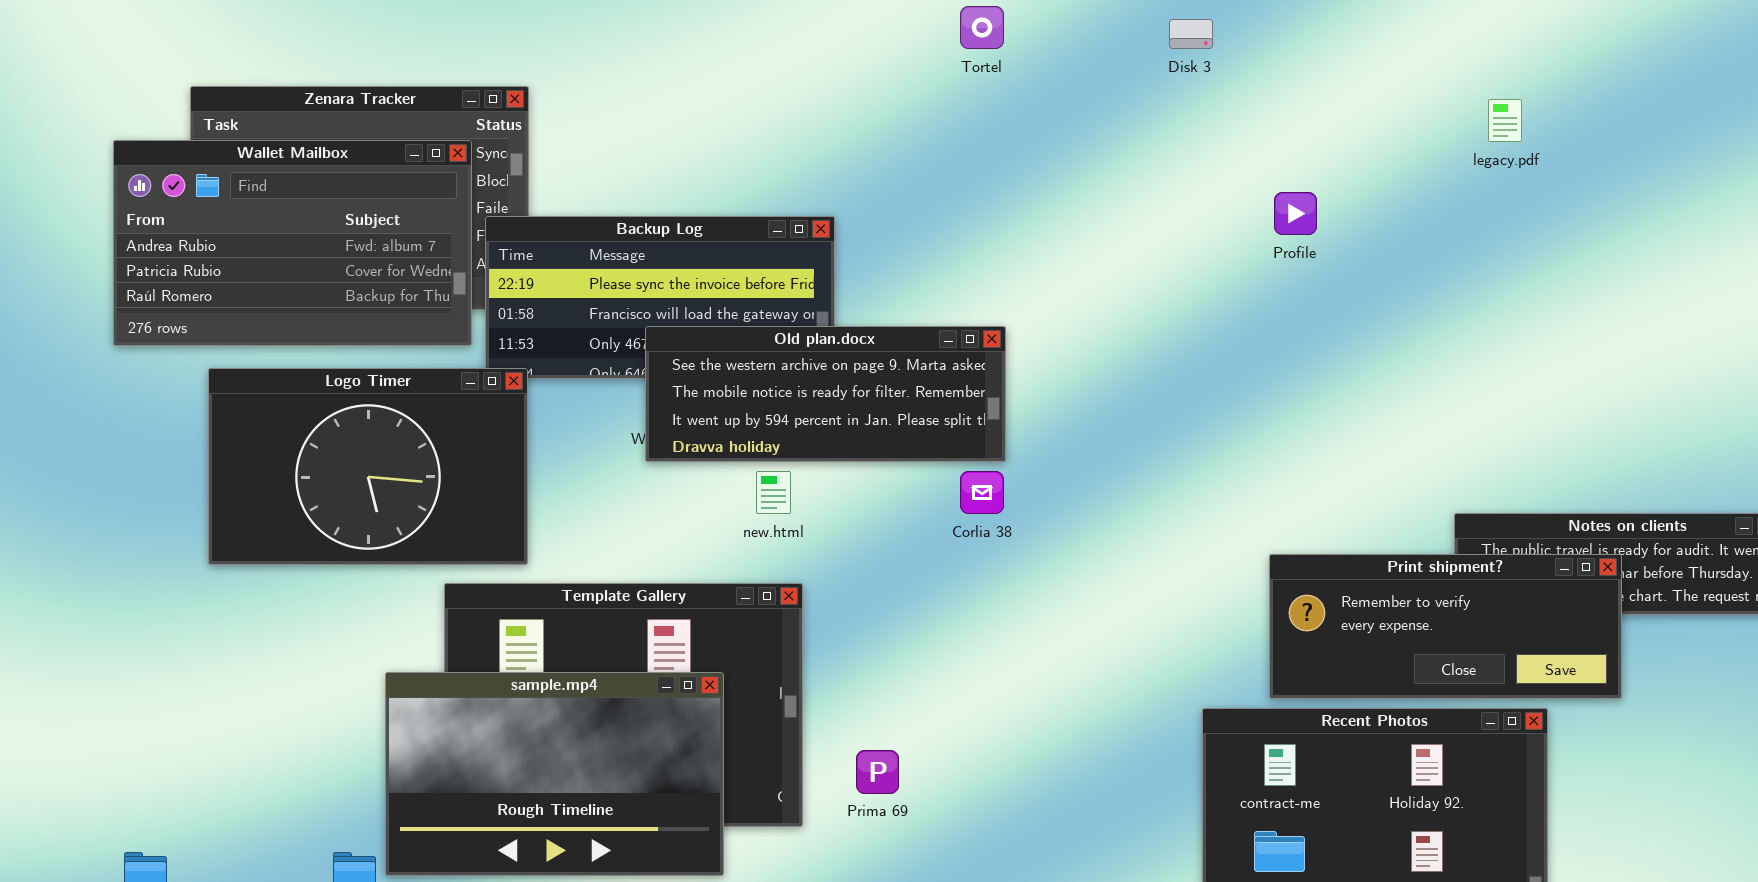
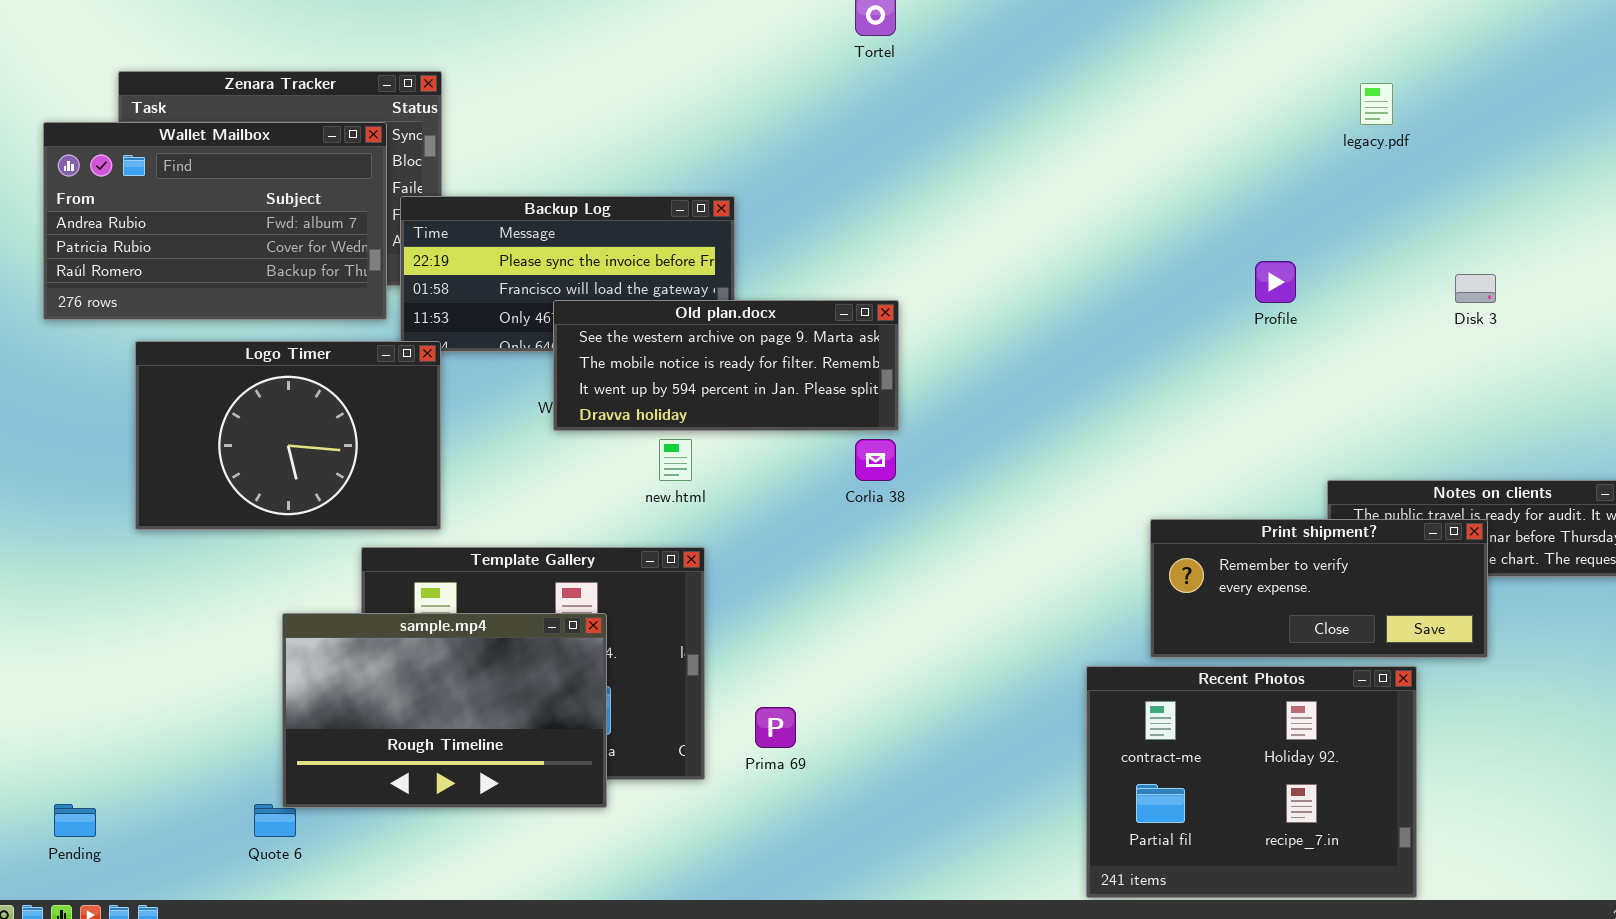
Disk 3: [1169,19,1213,49] -> [1455,274,1496,303], moved
Profile: [1274,192,1317,235] -> [1255,261,1296,303], moved
sample.mp4: [385,672,724,876] -> [282,613,607,808], moved

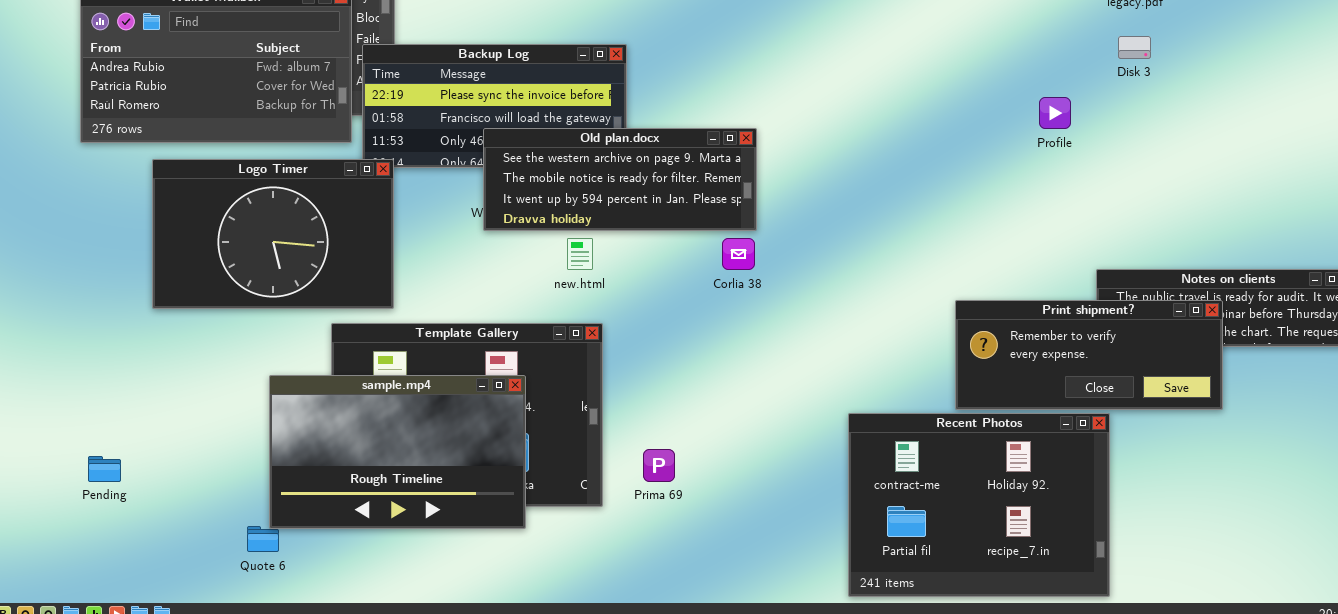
Disk 3: [1455,274,1496,303] -> [1118,36,1151,59], moved
Recent Photos: [1086,666,1417,898] -> [848,413,1110,597], moved
Pending: [54,804,96,837] -> [88,456,121,482], moved

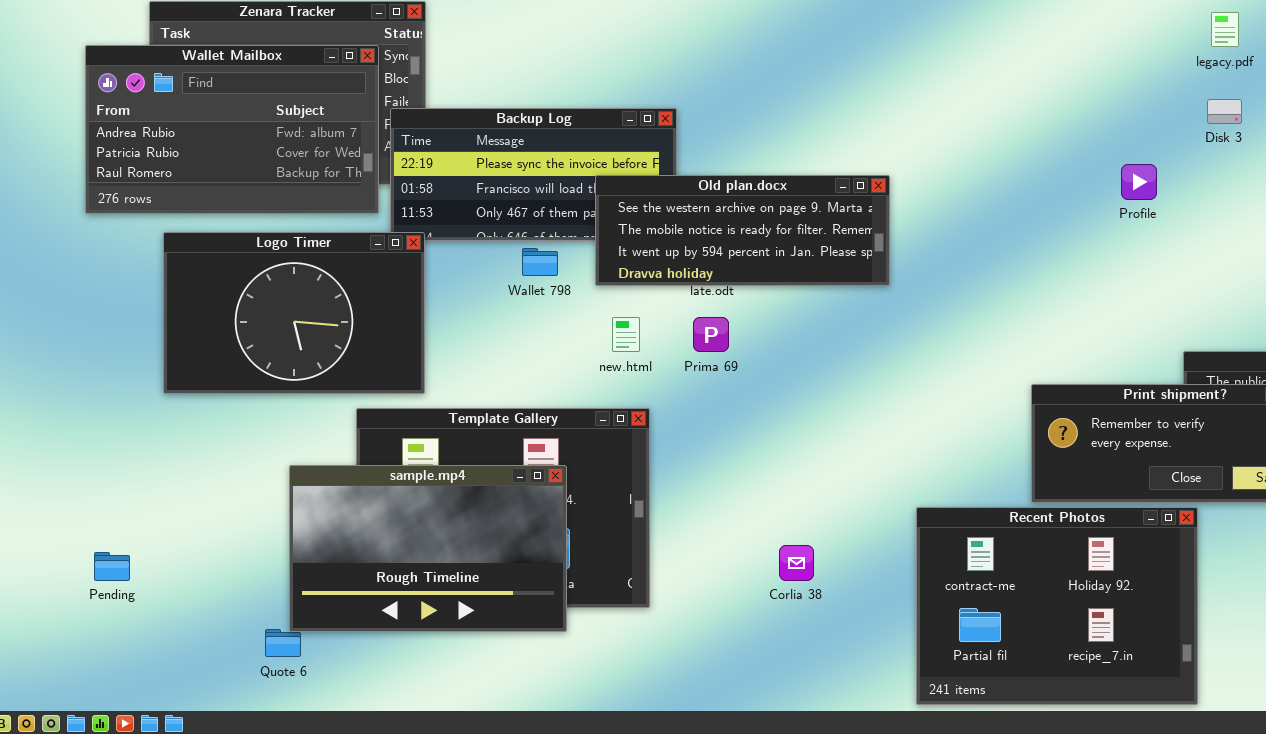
Old plan.docx: [483,128,757,231] -> [595,175,890,286], moved
Corlia 38: [722,238,755,270] -> [779,545,814,581], moved
Prima 69: [643,449,675,482] -> [693,317,729,352], moved

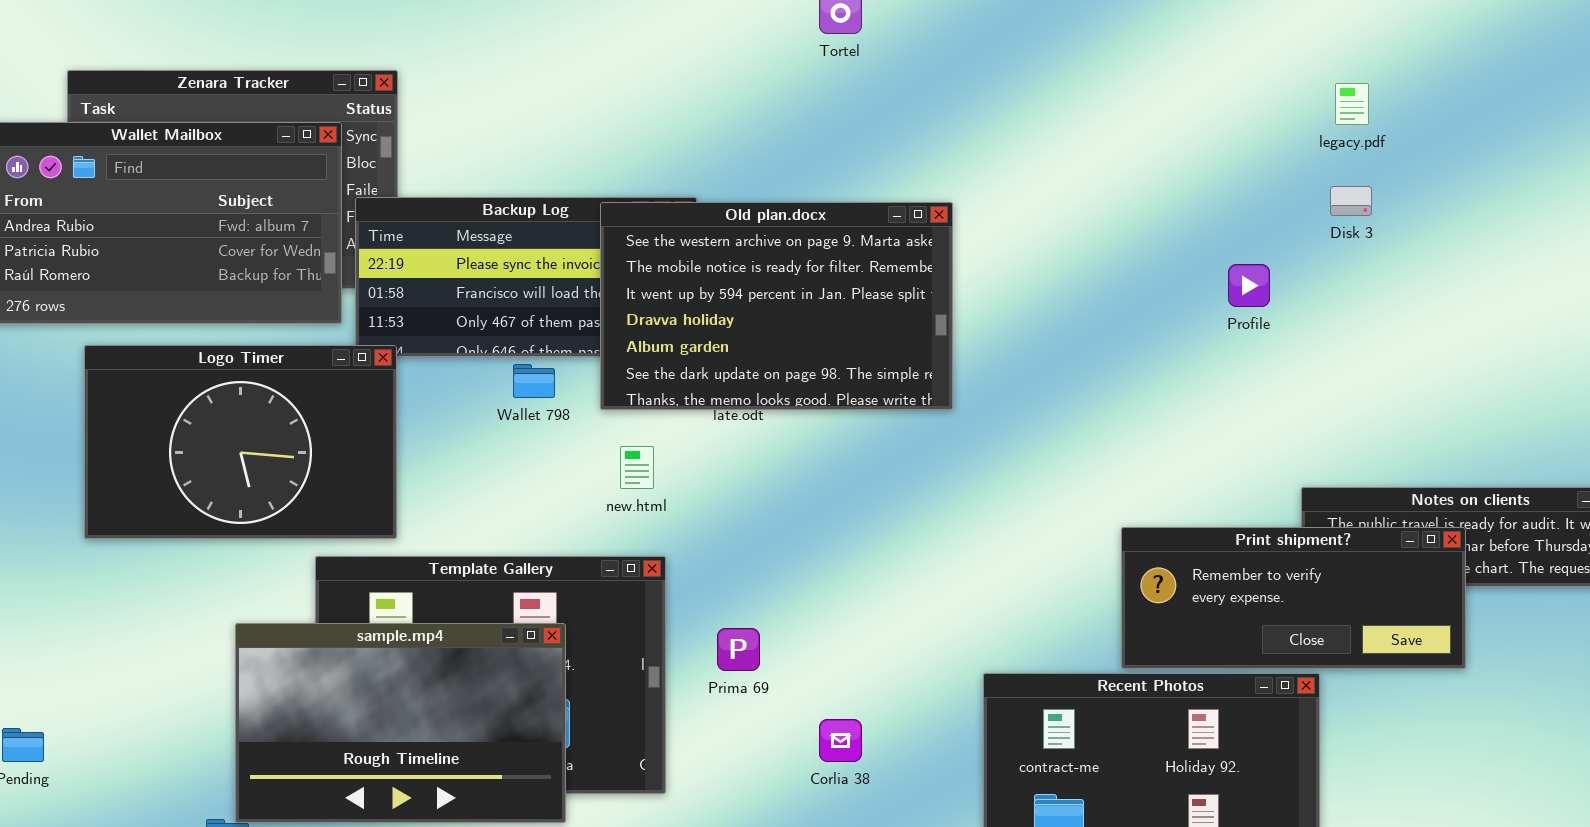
Old plan.docx: [595,175,890,286] -> [600,202,953,410], resized
Prima 69: [693,317,729,352] -> [717,628,760,671], moved

